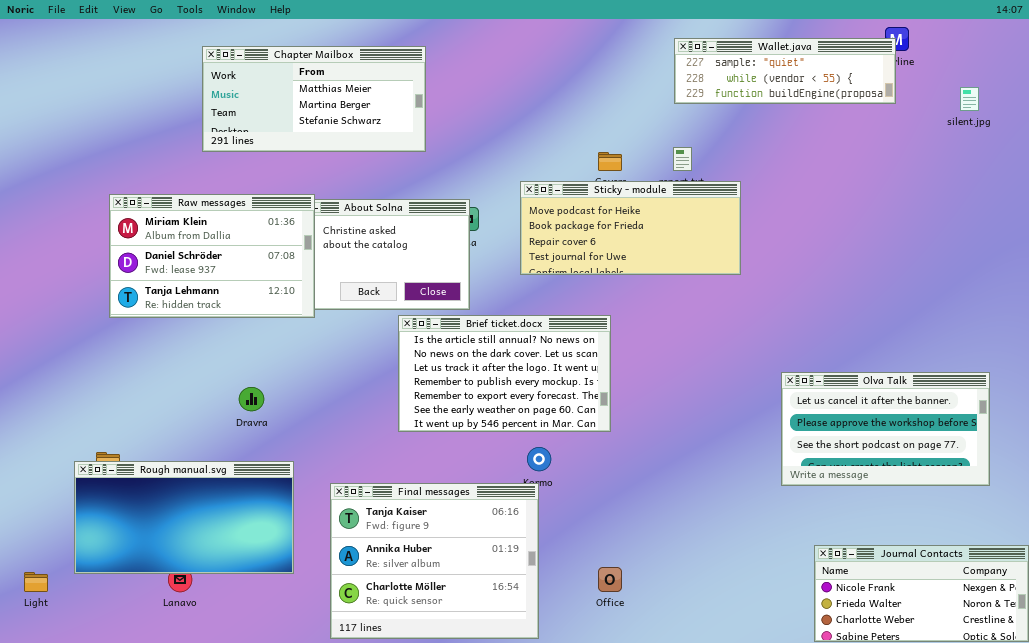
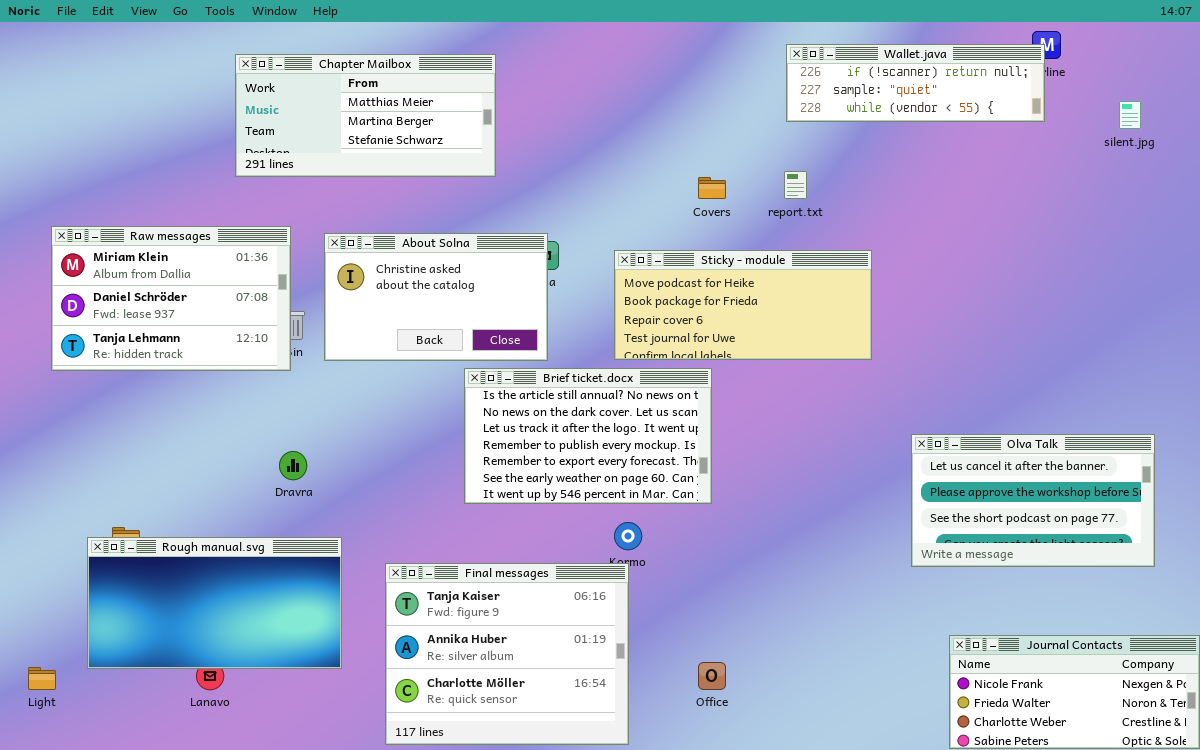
Wallet.java: [674,38,896,104] -> [786,44,1045,122], scrolled up 1 row
Sticky - module: [520,181,741,275] -> [614,250,872,360], moved
Raw messages: [109,194,315,318] -> [51,226,291,371], moved

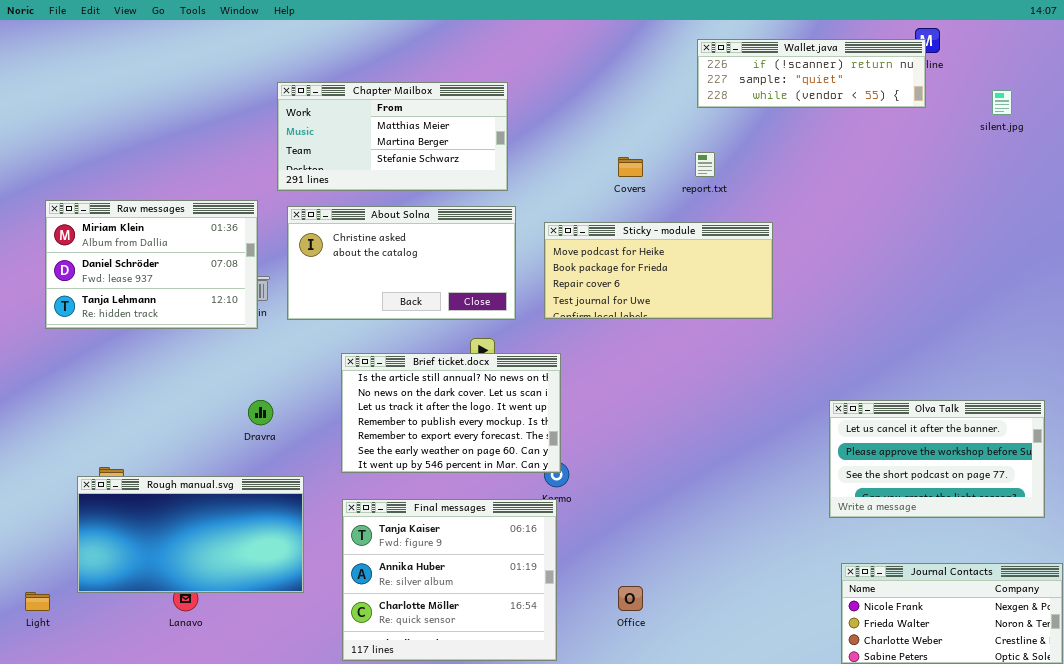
Chapter Mailbox: [235,54,496,177] -> [277,82,508,191], moved
About Solna: [324,233,548,361] -> [287,206,516,320], resized
Brief ticket.docx: [464,368,712,504] -> [341,353,561,473], moved
Olva Talk: [911,434,1155,567] -> [829,400,1045,518], moved

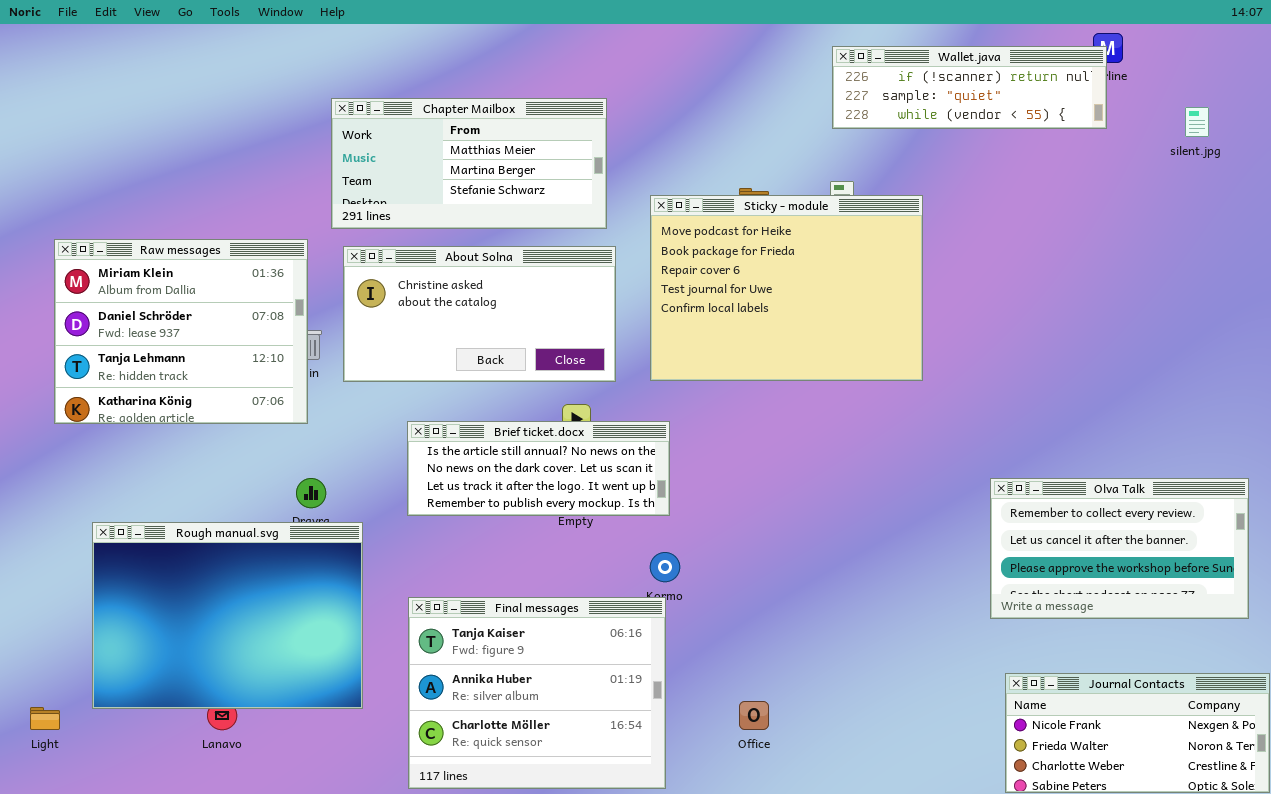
Raw messages: [45,200,258,329] -> [54,239,308,424], resized
Sticky - module: [544,222,773,319] -> [650,195,923,381], resized
Brief ticket.docx: [341,353,561,473] -> [407,421,670,516], resized
Olva Talk: [829,400,1045,518] -> [990,478,1249,619], scrolled up 1 row
Rough manual.svg: [77,476,304,593] -> [92,522,363,709], resized

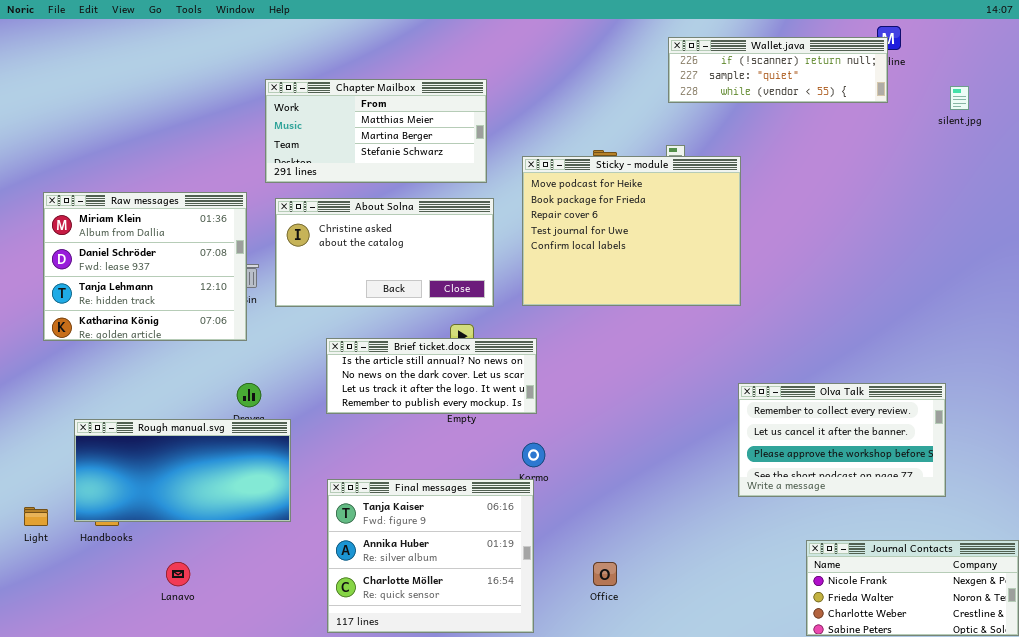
Olva Talk: [990,478,1249,619] -> [738,383,946,497], moved
Rough manual.svg: [92,522,363,709] -> [74,419,291,522], resized
Light: [30,707,60,730] -> [24,507,48,526], moved

